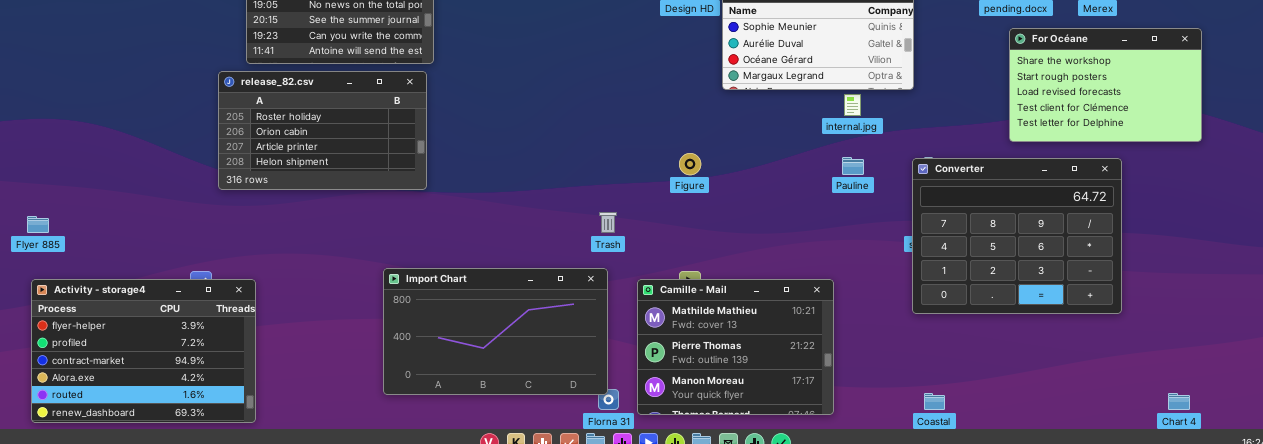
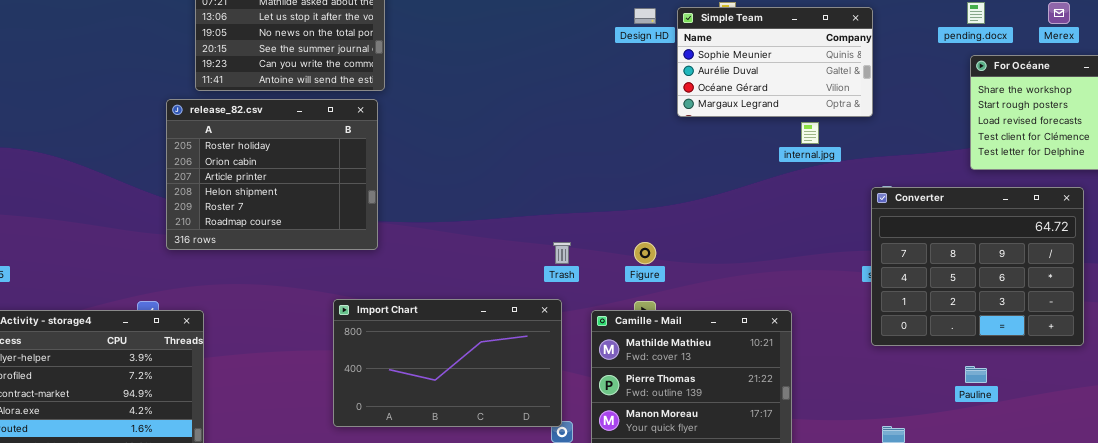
release_82.csv: [218,71,427,190] -> [166,99,378,250], resized
Figure: [679,153,701,175] -> [634,242,656,264], moved
Pauline: [842,157,864,175] -> [965,366,987,383], moved

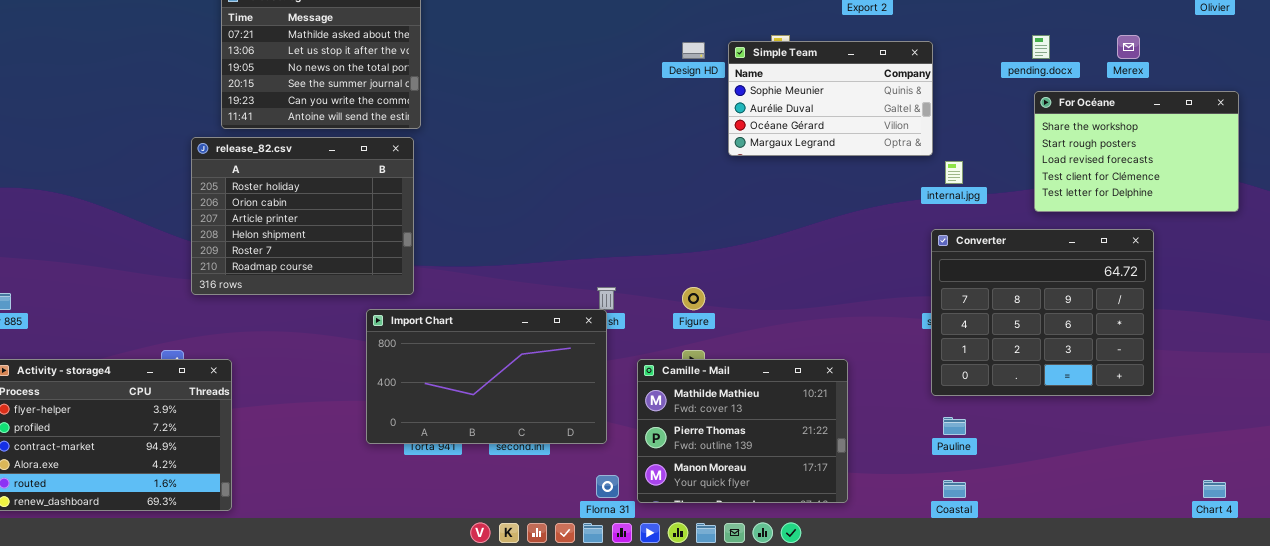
internal.jpg: [801,122,819,144] -> [945,161,963,184], moved
Import Chart: [333,299,562,427] -> [366,309,607,444], moved
Pauline: [965,366,987,383] -> [943,417,966,435], moved

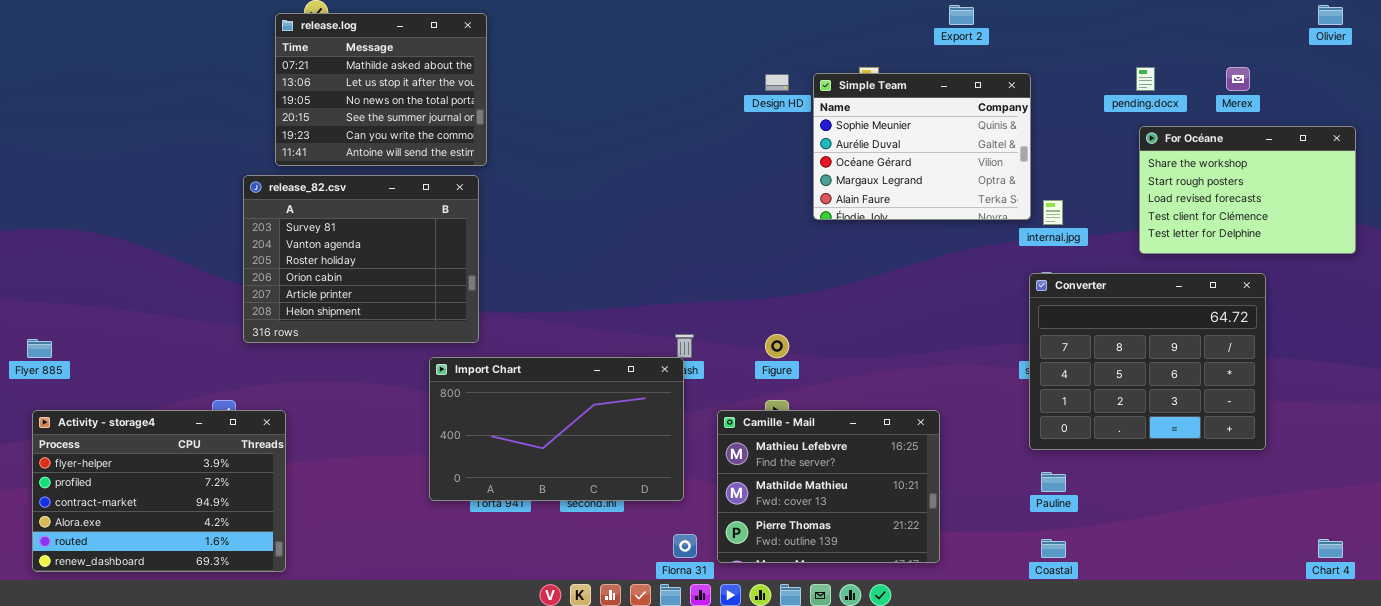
Simple Team: [728,41,933,156] -> [813,73,1031,220], resized
release_82.csv: [191,137,414,295] -> [243,175,479,343], scrolled up 2 rows
Camille - Mail: [637,359,848,503] -> [717,410,940,563], scrolled up 1 row

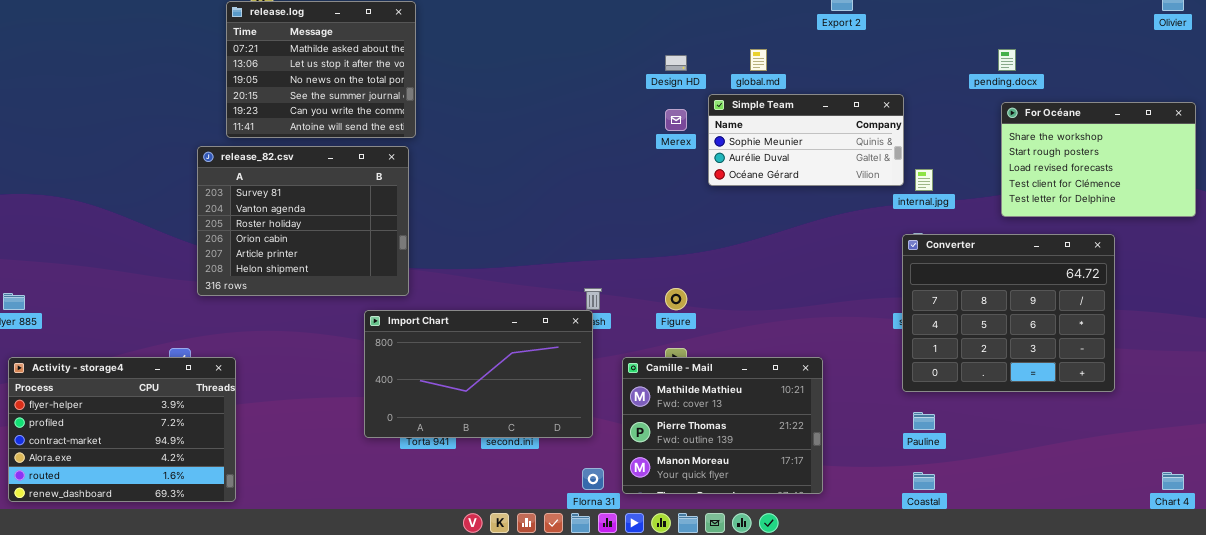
Merex: [1226,67,1250,91] -> [665,109,687,131], moved
Simple Team: [813,73,1031,220] -> [708,94,904,186], resized
Camille - Mail: [717,410,940,563] -> [622,357,823,494], scrolled down 1 row

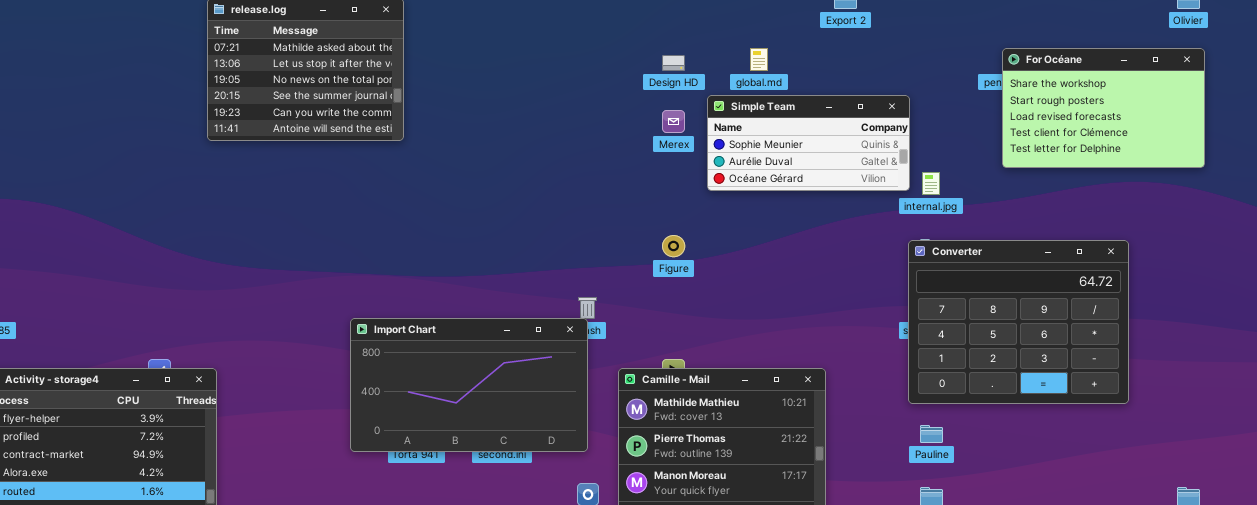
For Océane: [1001,102,1196,217] -> [1002,48,1205,168], moved
release_82.csv: [197,146,409,296] -> none, closed
Figure: [665,288,687,310] -> [662,235,685,257], moved

